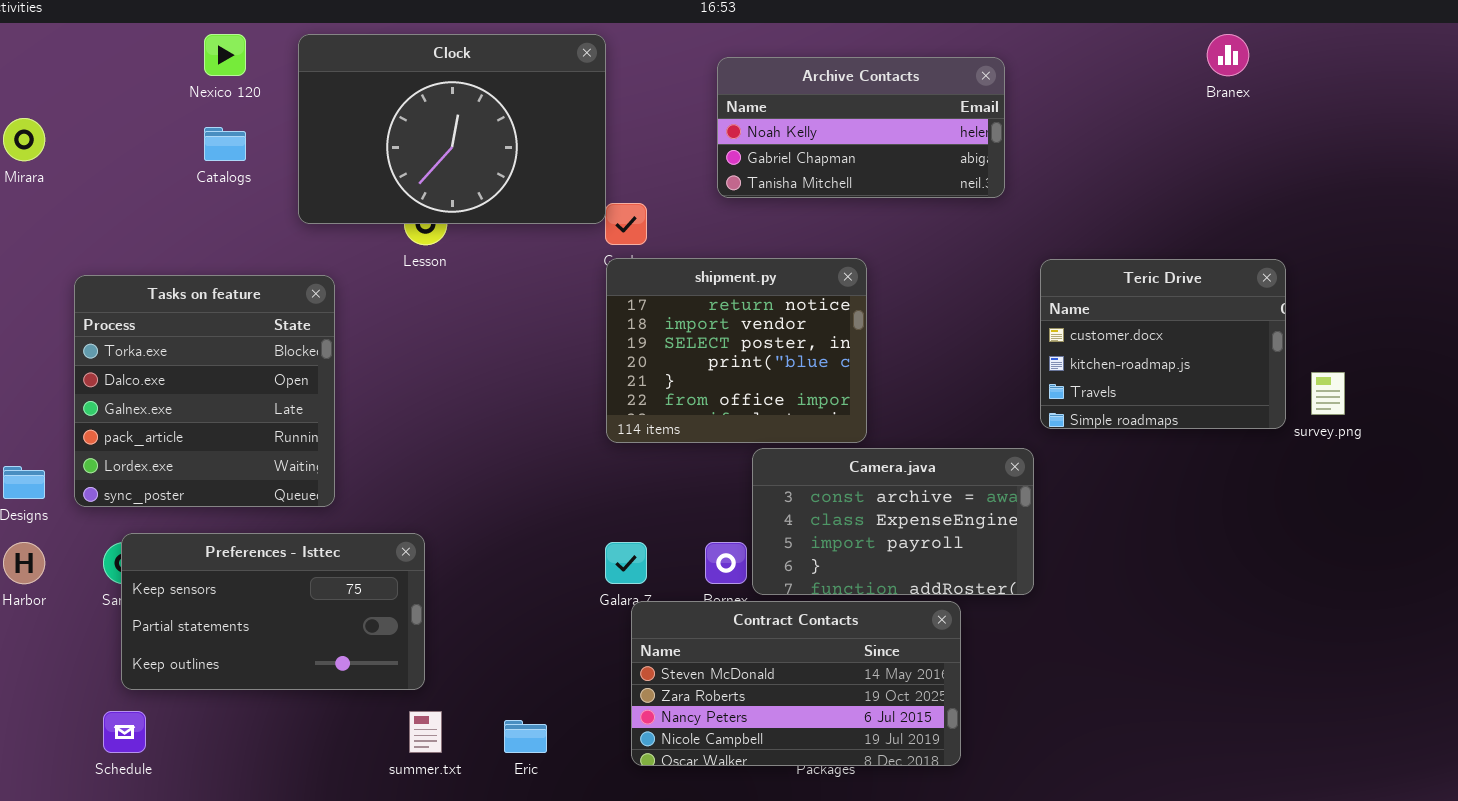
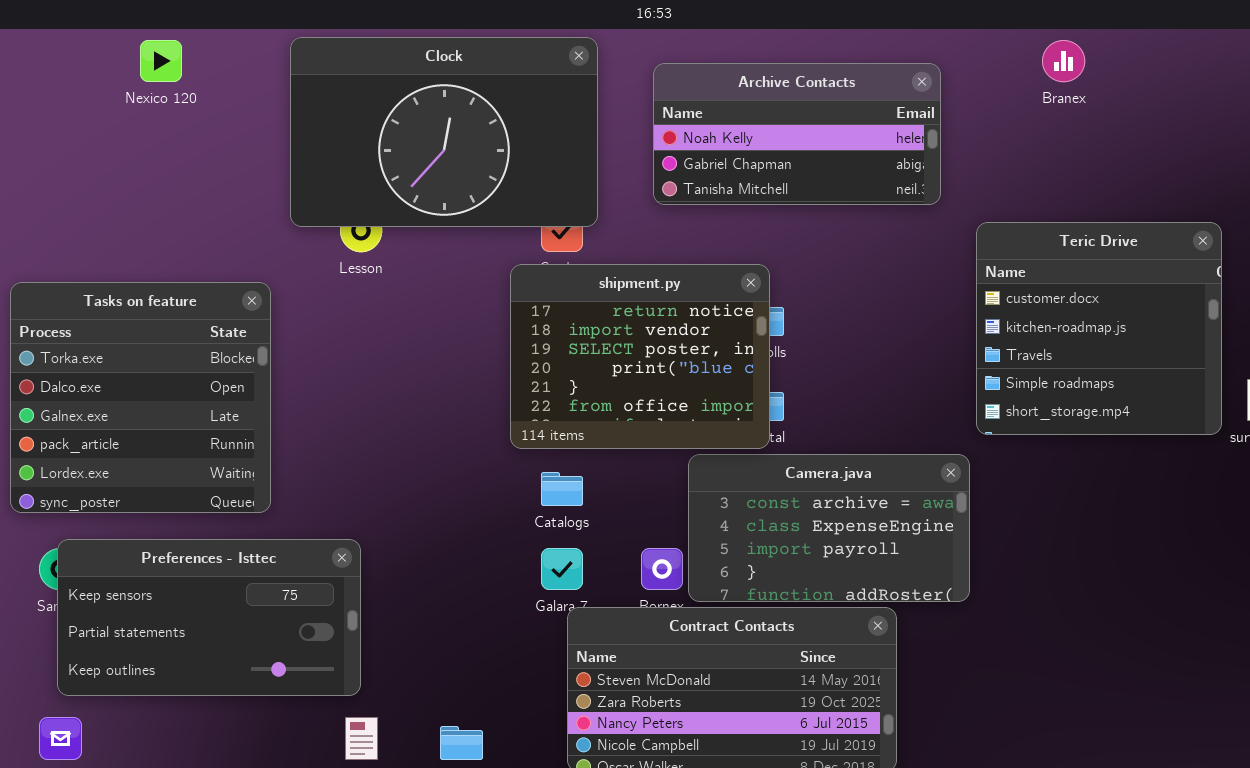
Clock: [298,34,606,224] -> [290,37,598,227], moved
Branex: [1207,34,1249,76] -> [1042,40,1085,82], moved
Catalogs: [204,127,246,161] -> [541,472,583,506], moved
shipment.py: [606,258,867,443] -> [510,264,770,449], moved
Teric Drive: [1040,259,1286,429] -> [976,222,1222,435], resized

